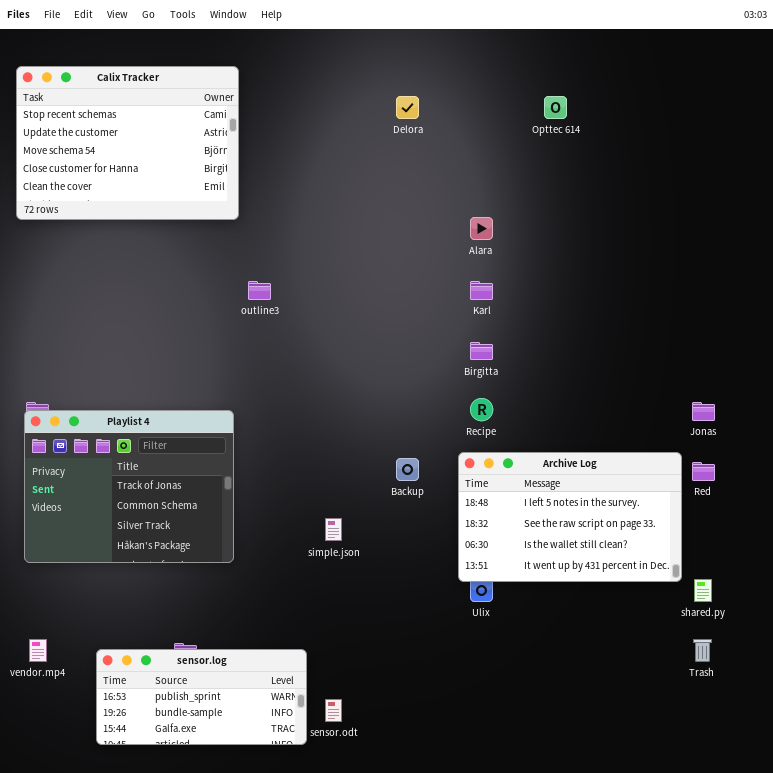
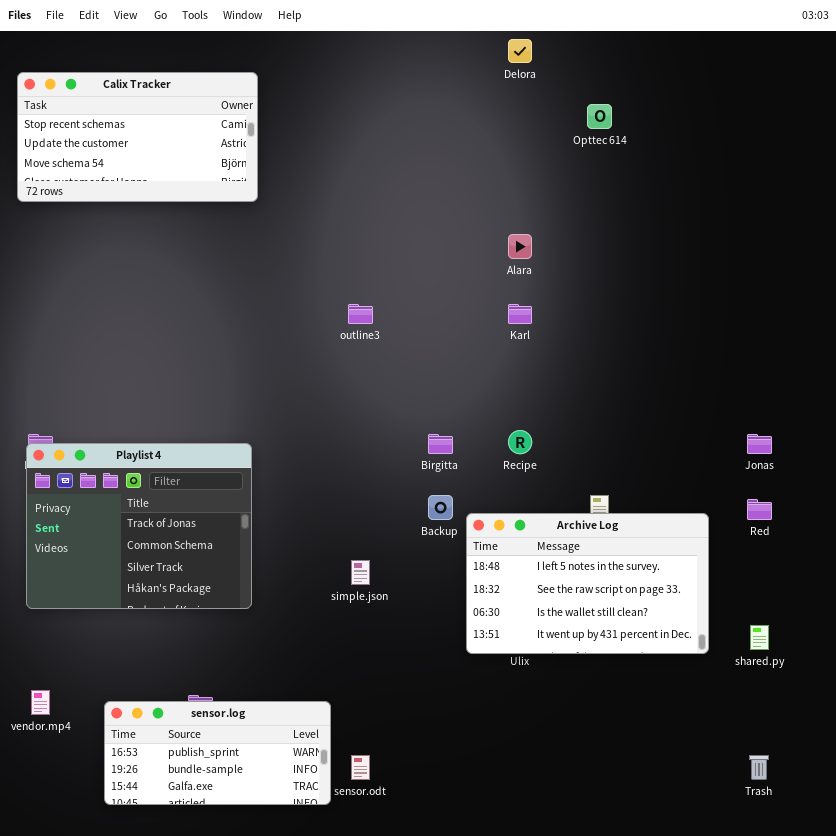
Calix Tracker: [16,66,239,220] -> [17,72,258,202], resized
Delora: [396,96,419,119] -> [508,39,532,63], moved
outline3: [248,281,271,300] -> [348,304,373,324], moved
Birgitta: [470,342,493,360] -> [428,434,453,454], moved
Archive Log: [458,452,682,582] -> [466,513,709,654], moved
Trash: [693,639,712,662] -> [749,755,769,780], moved

